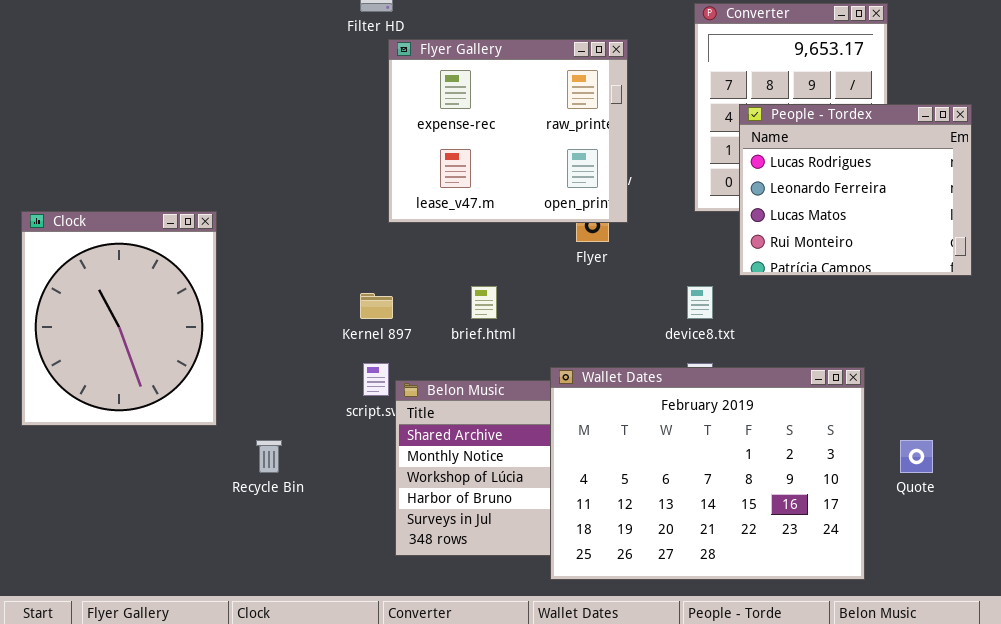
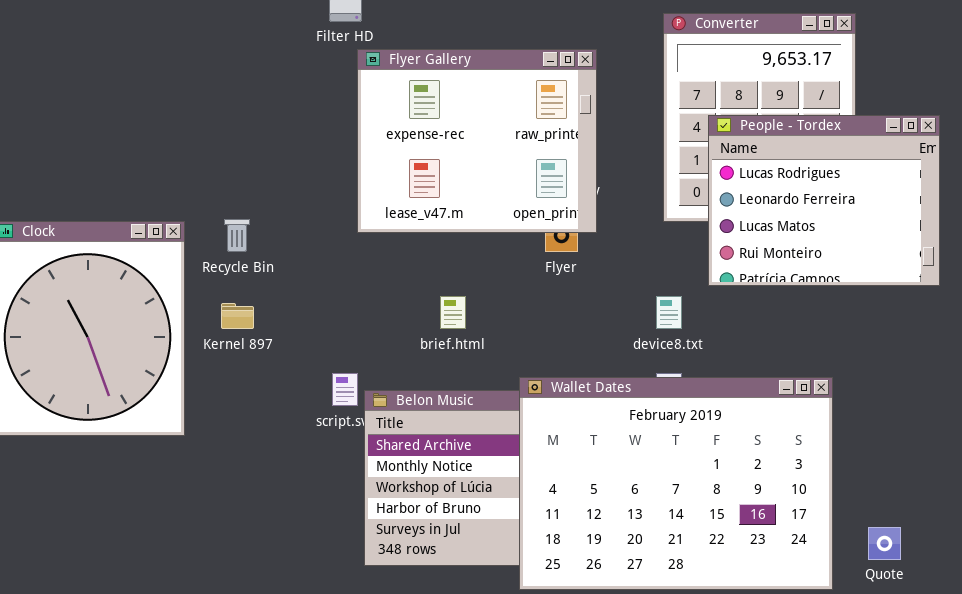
Kernel 897: [360,293,393,319] -> [221,303,254,329], moved
Recycle Bin: [256,440,282,473] -> [224,219,250,252], moved
Quote: [900,440,933,473] -> [868,527,901,560], moved

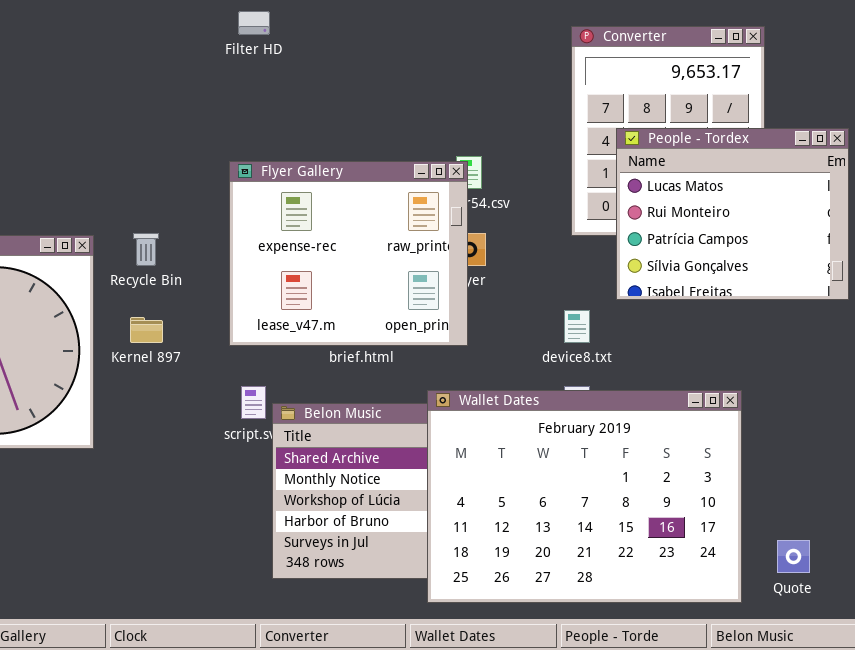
Flyer Gallery: [357,49,597,233] -> [229,161,468,346], moved
People - Tordex: [708,115,940,286] -> [616,128,849,300], scrolled down 2 rows

